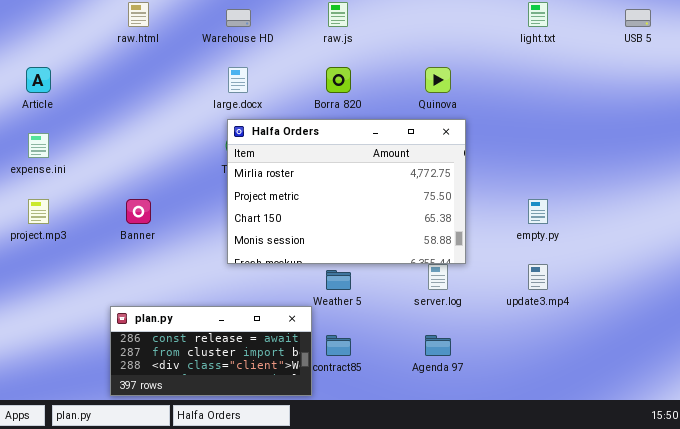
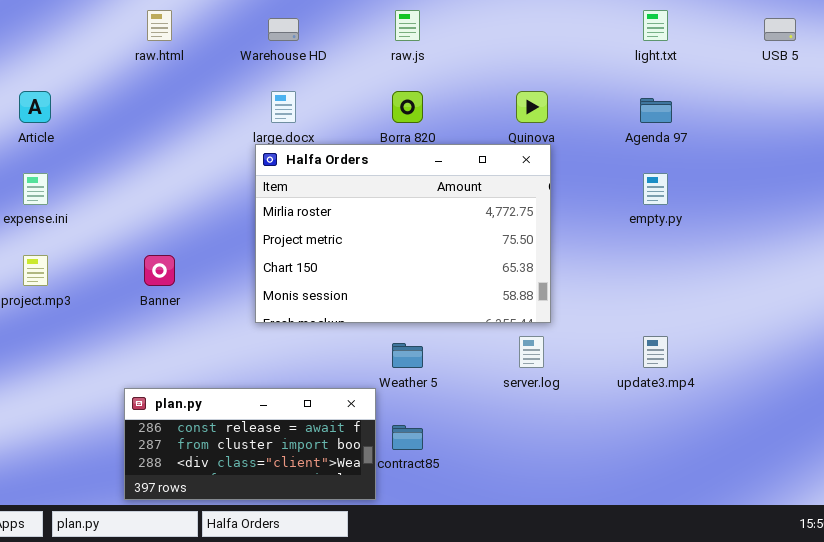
Halfa Orders: [227,119,466,264] -> [255,144,551,323], moved
empty.py: [528,199,548,224] -> [643,173,668,205], moved
Agenda 97: [425,335,451,356] -> [640,98,672,123], moved

